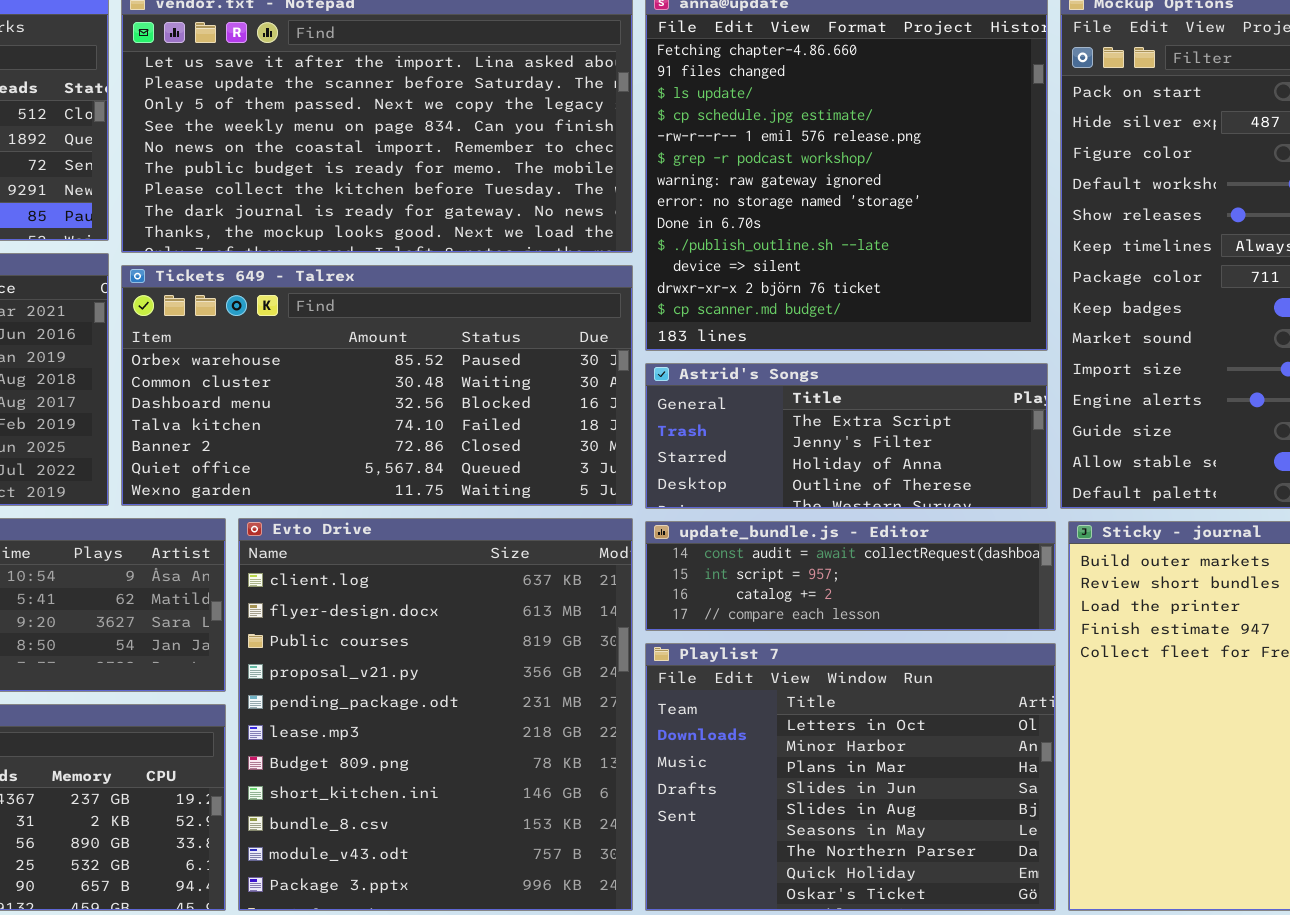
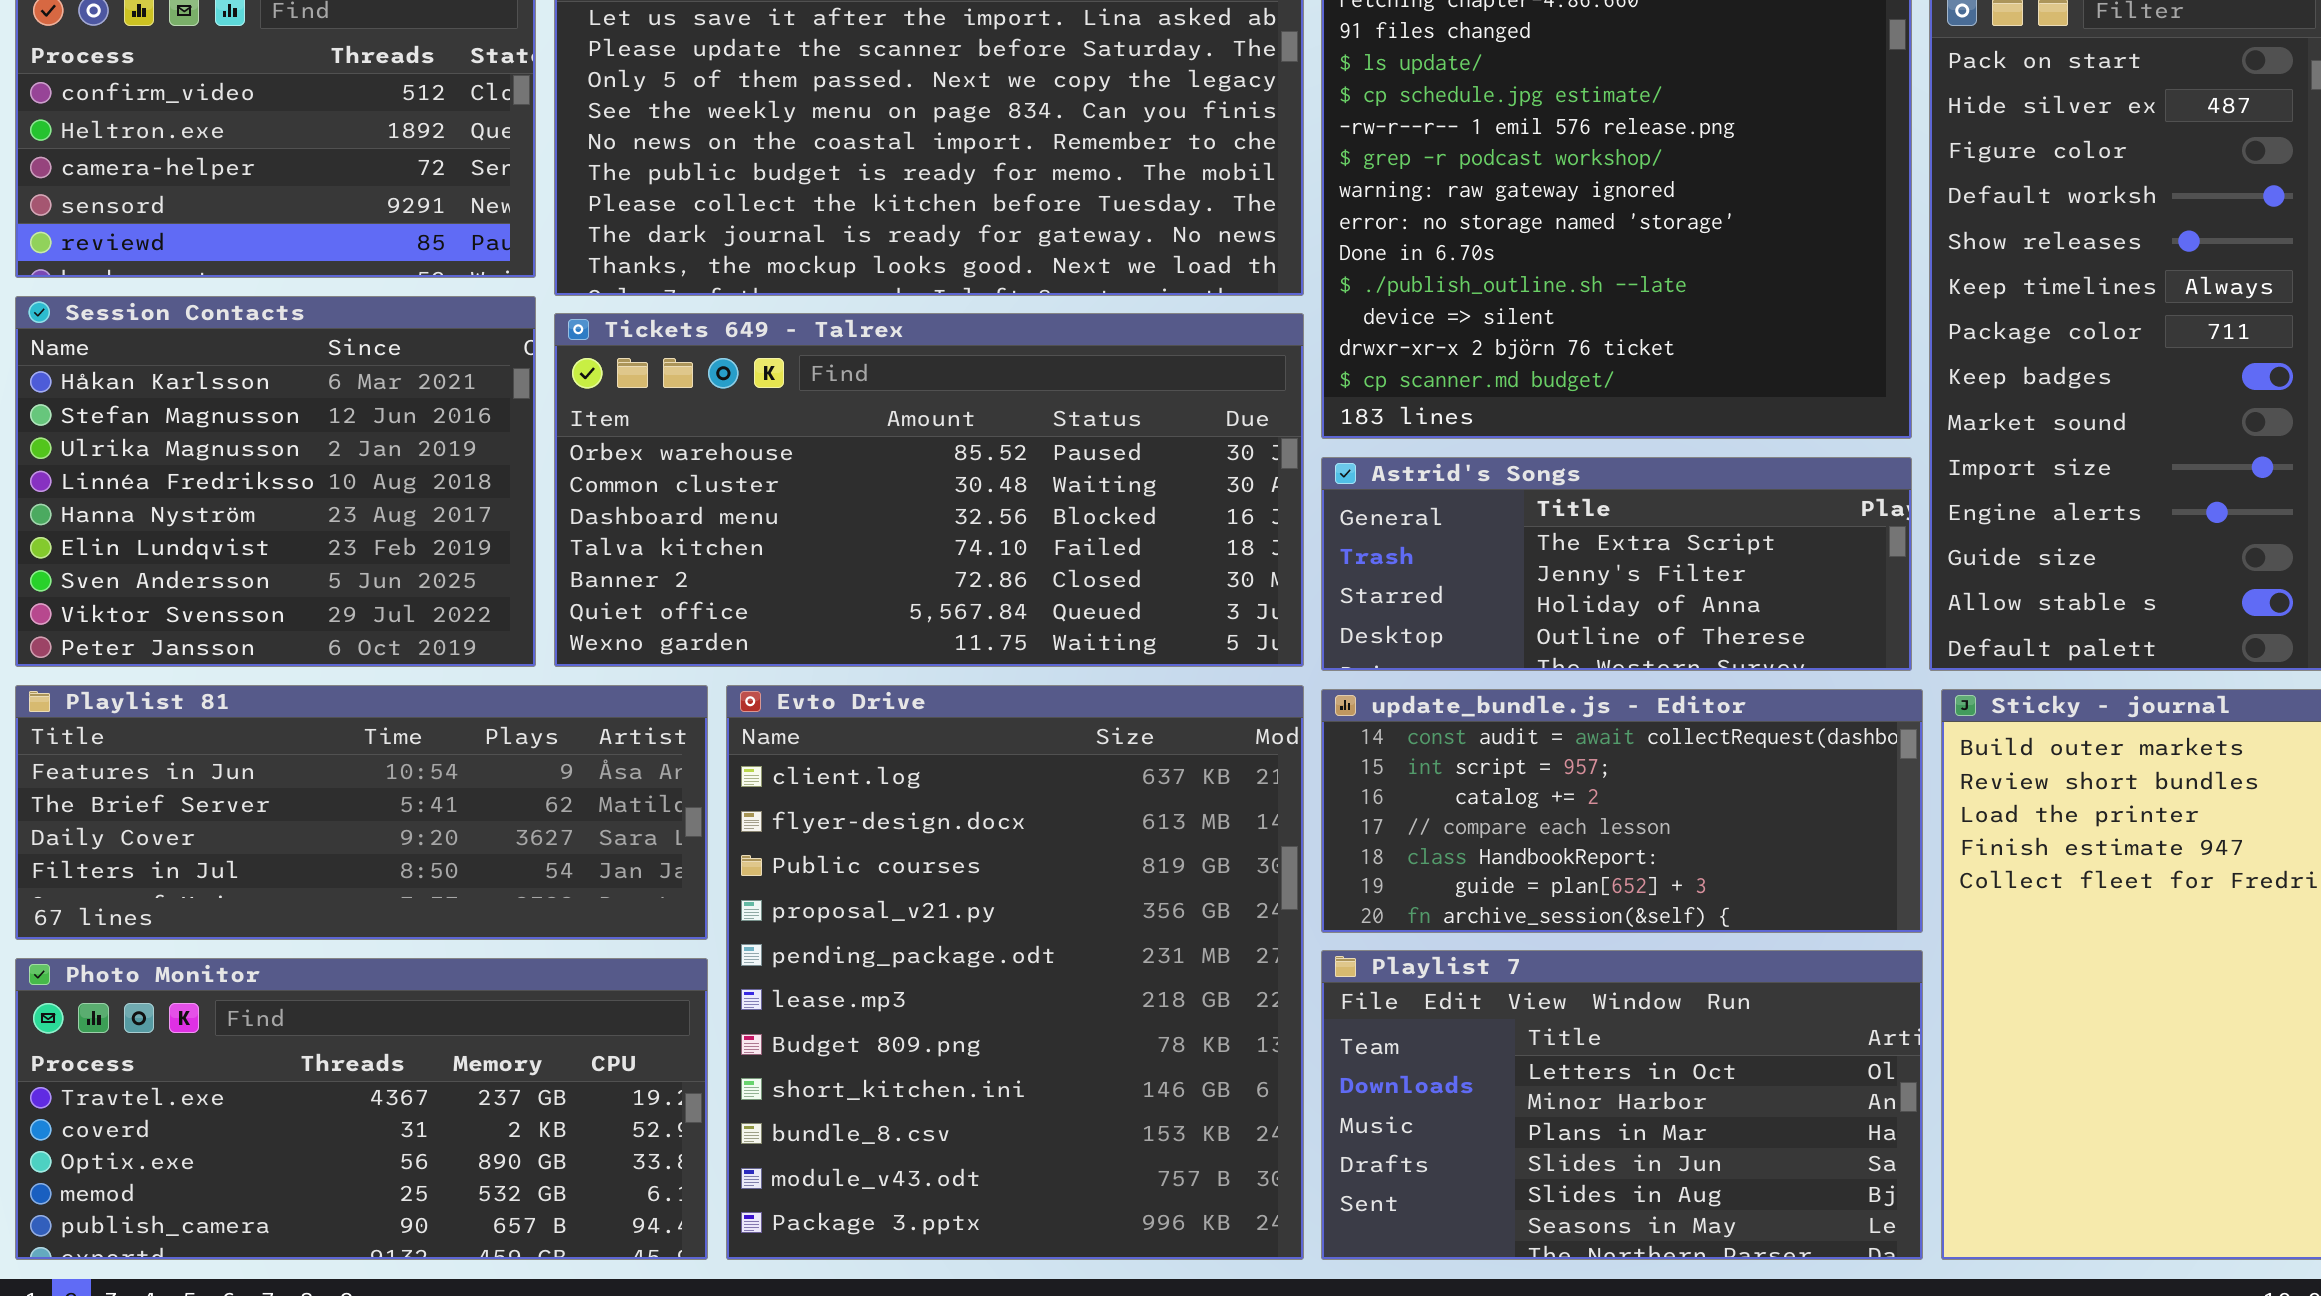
update_bundle.js - Editor: [645,521,1056,631] -> [1321,689,1923,933], resized
Playlist 7: [645,643,1056,911] -> [1321,950,1923,1260], resized

